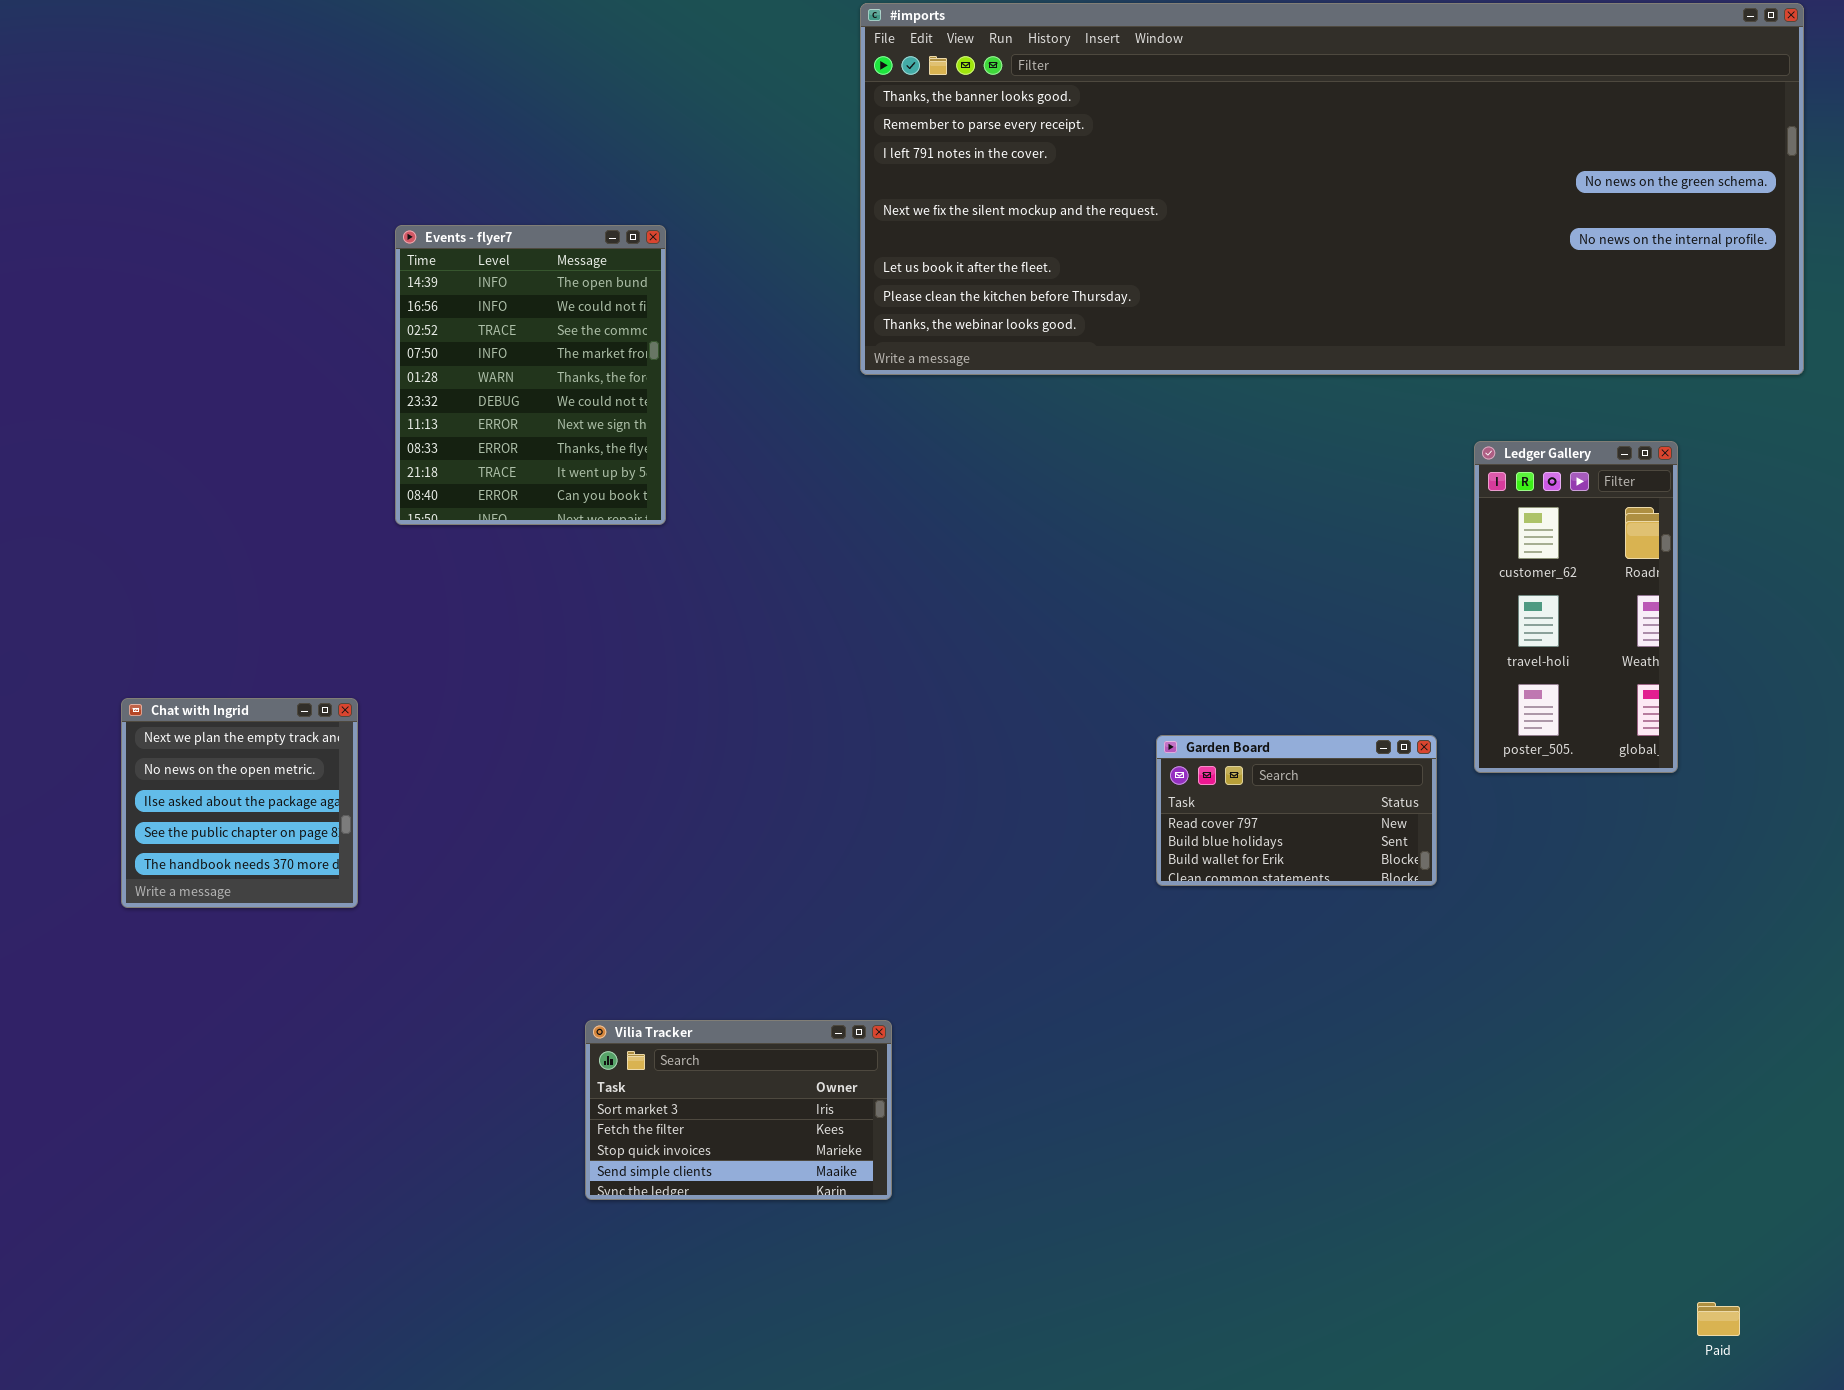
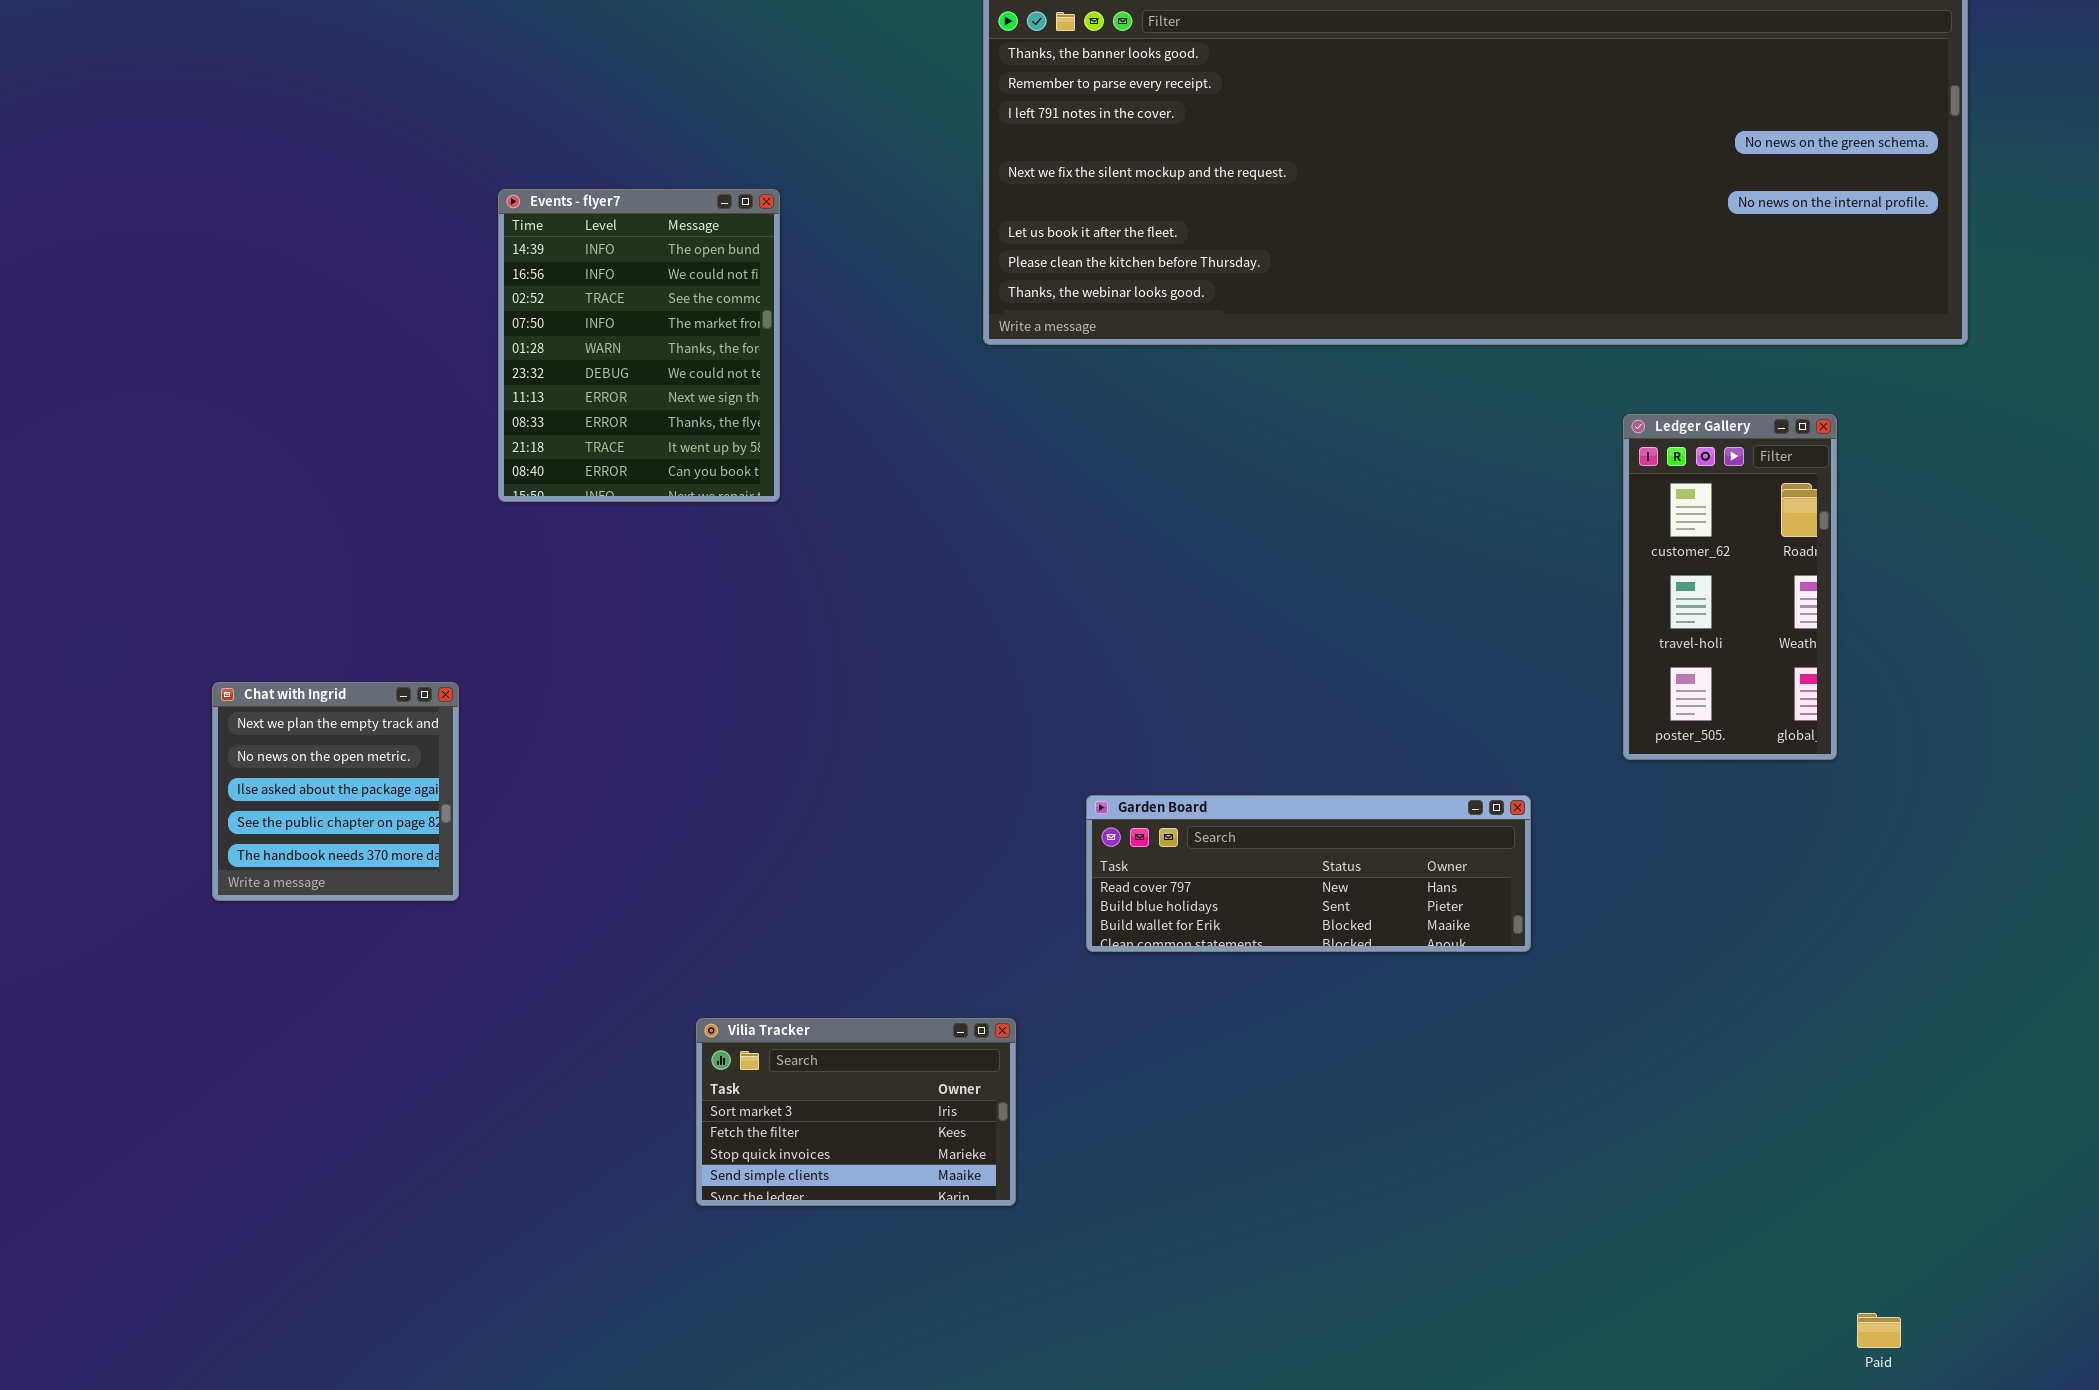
Garden Board: [1156,735,1437,886] -> [1086,795,1531,952], moved, resized

